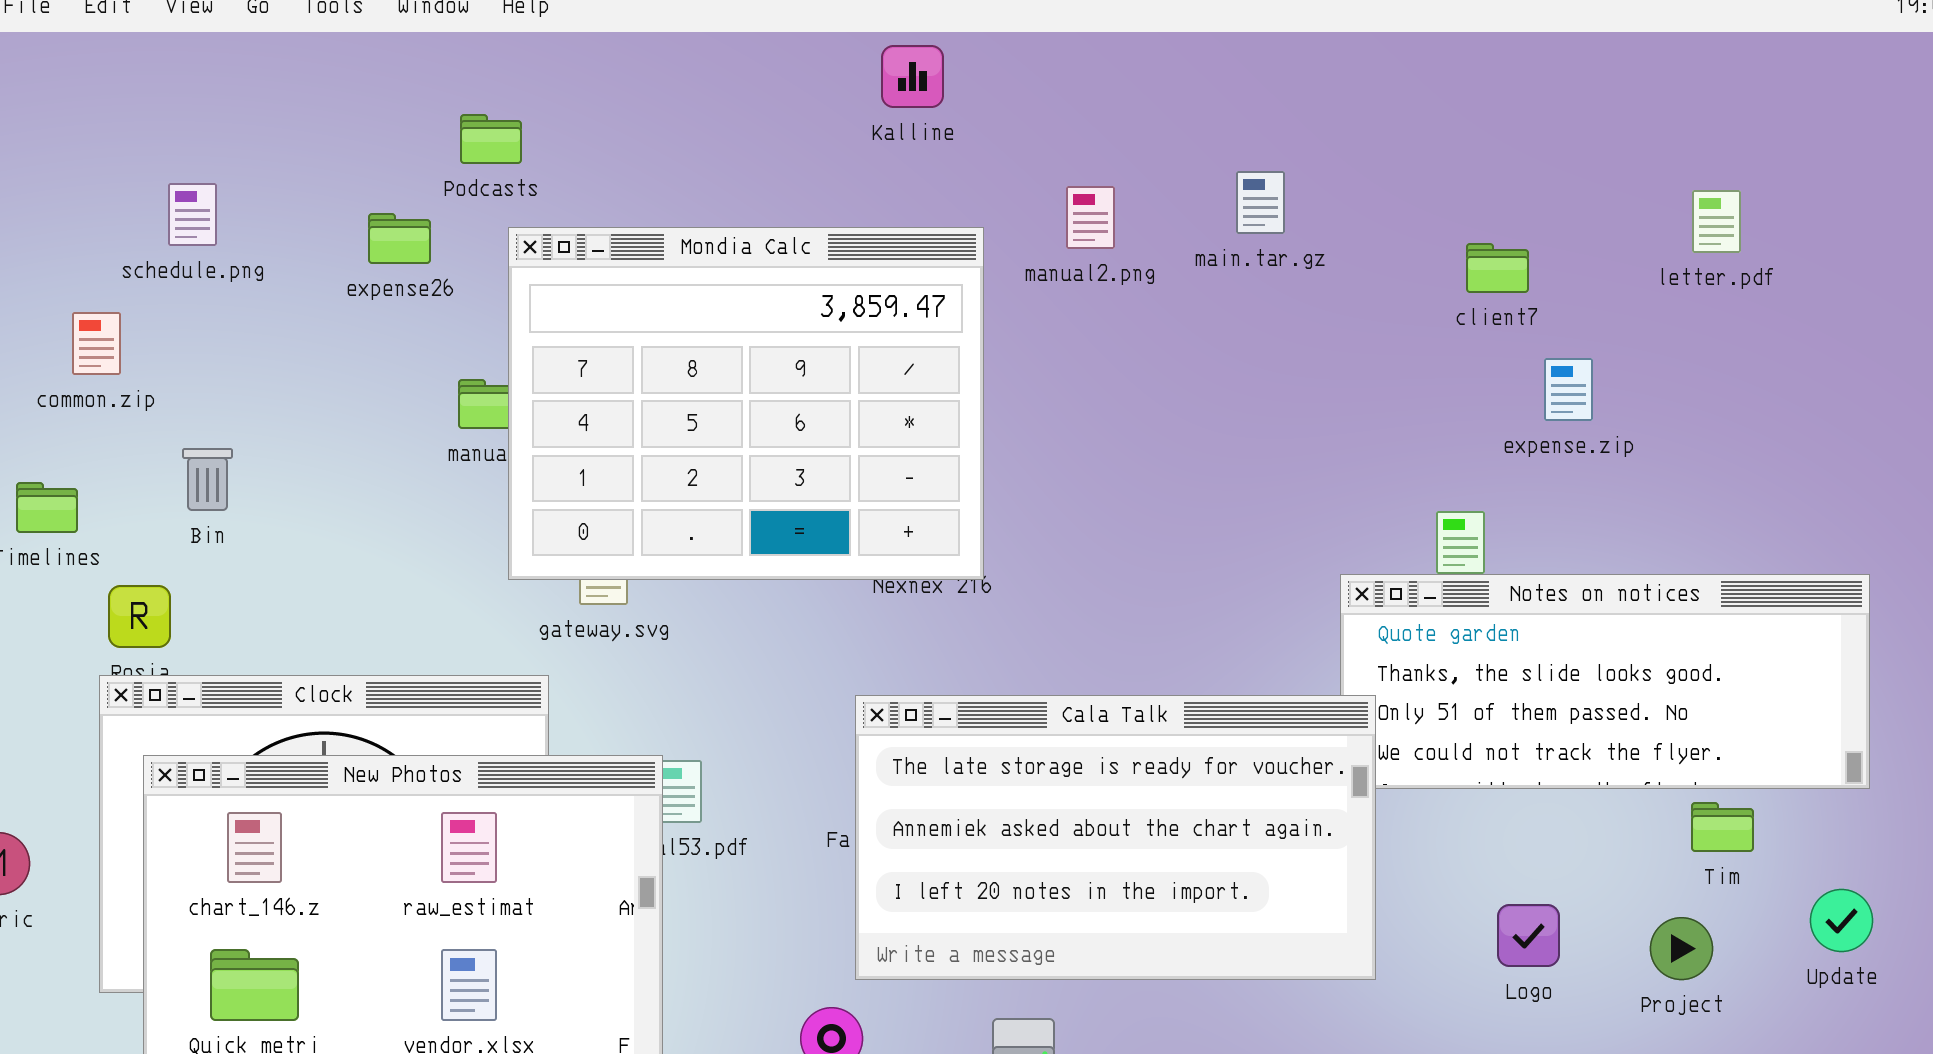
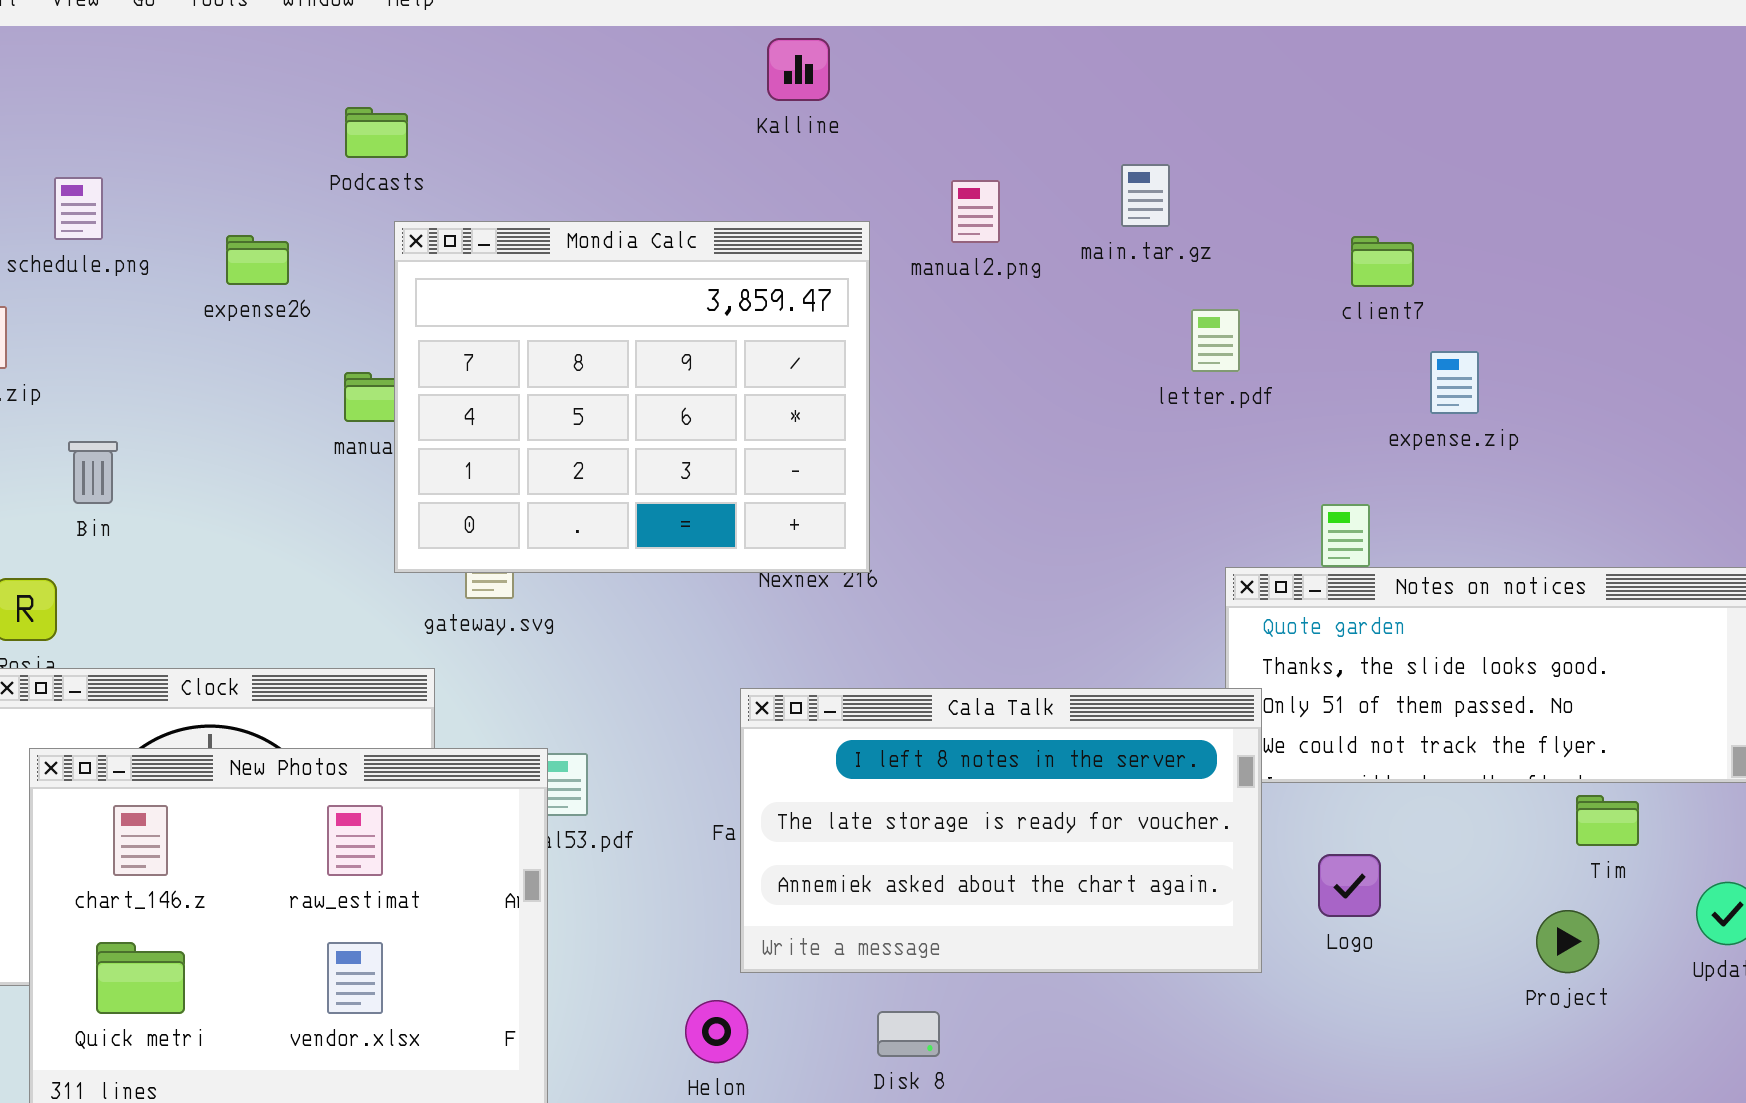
letter.pdf: [1692,190,1741,253] -> [1191,309,1240,372], moved
expense26: [368,213,431,264] -> [226,235,289,285], moved
Cala Talk: [855,695,1376,980] -> [740,688,1262,973], scrolled up 1 row
Logo: [1497,904,1560,967] -> [1318,854,1381,917], moved

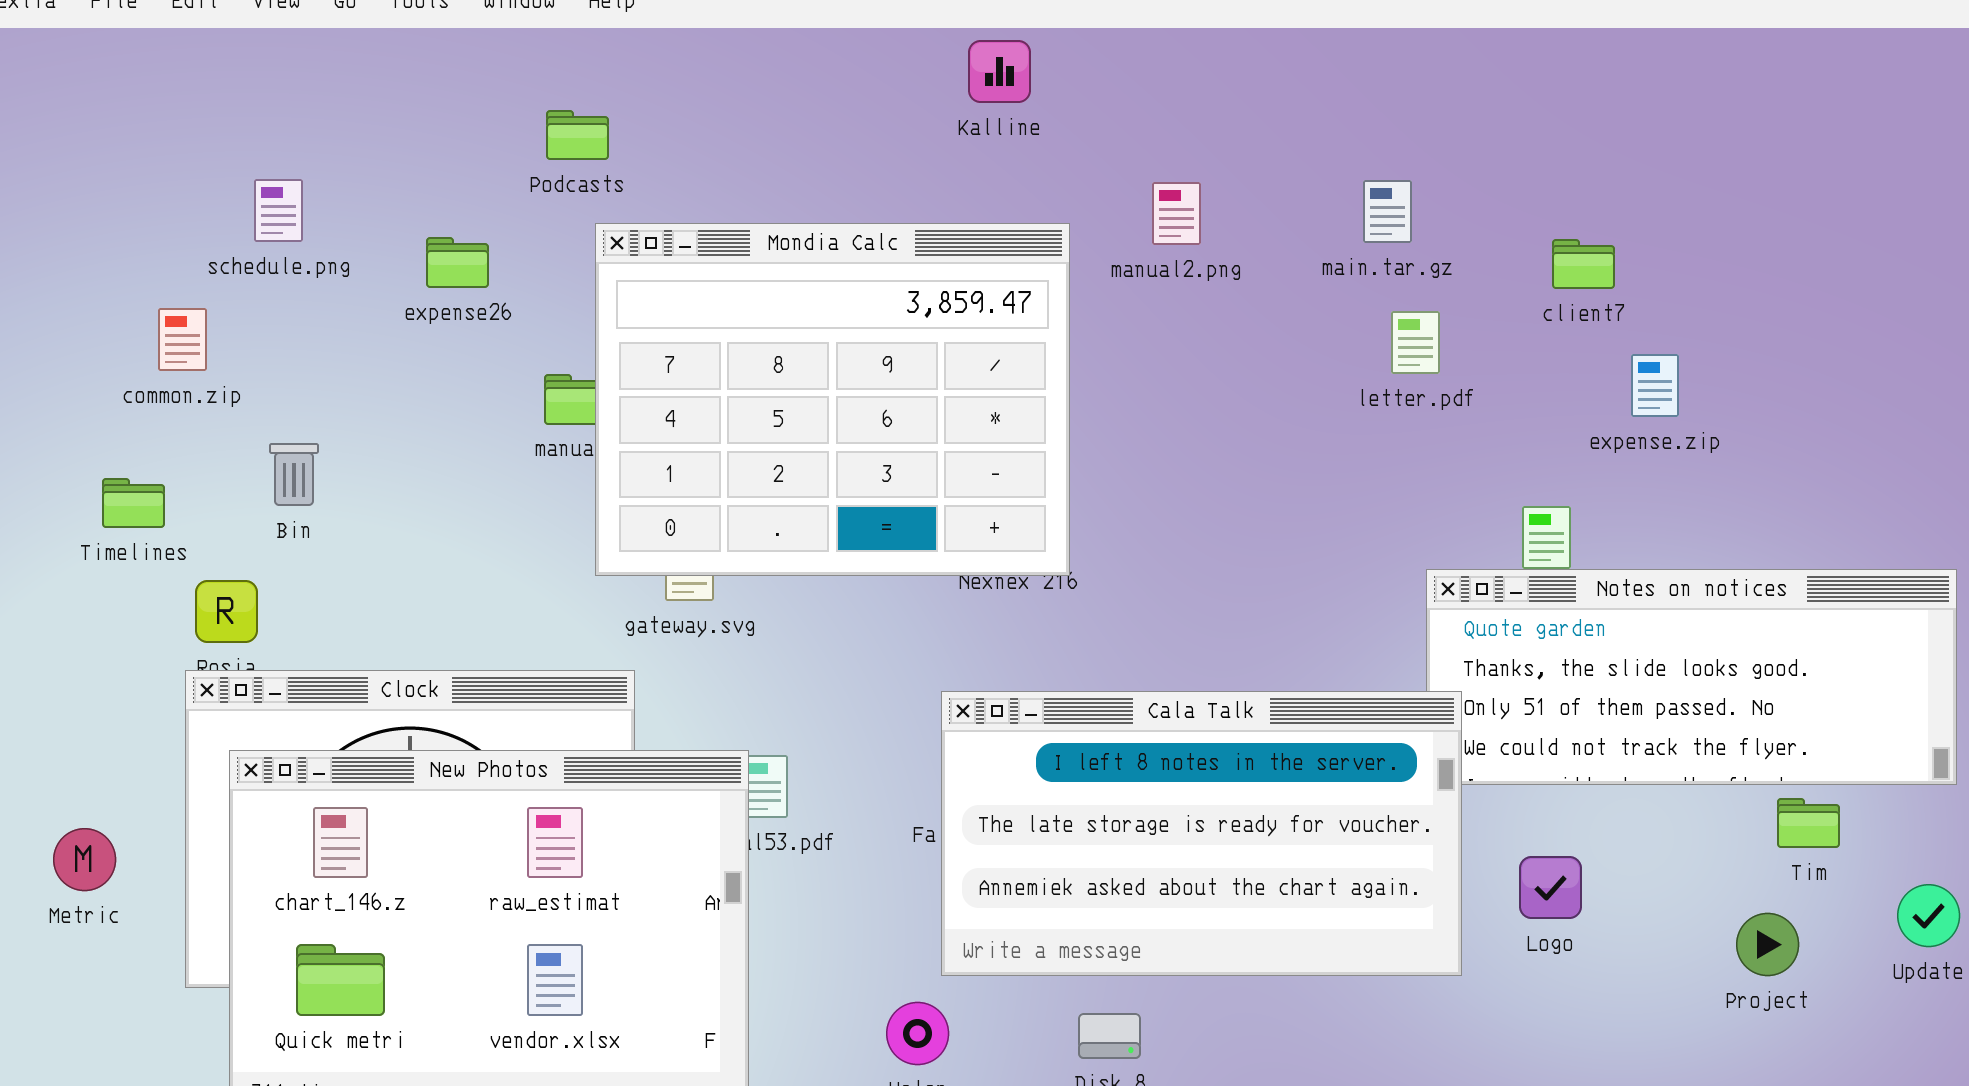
main.tar.gz: [1121,164,1170,227] -> [1363,180,1412,243], moved

